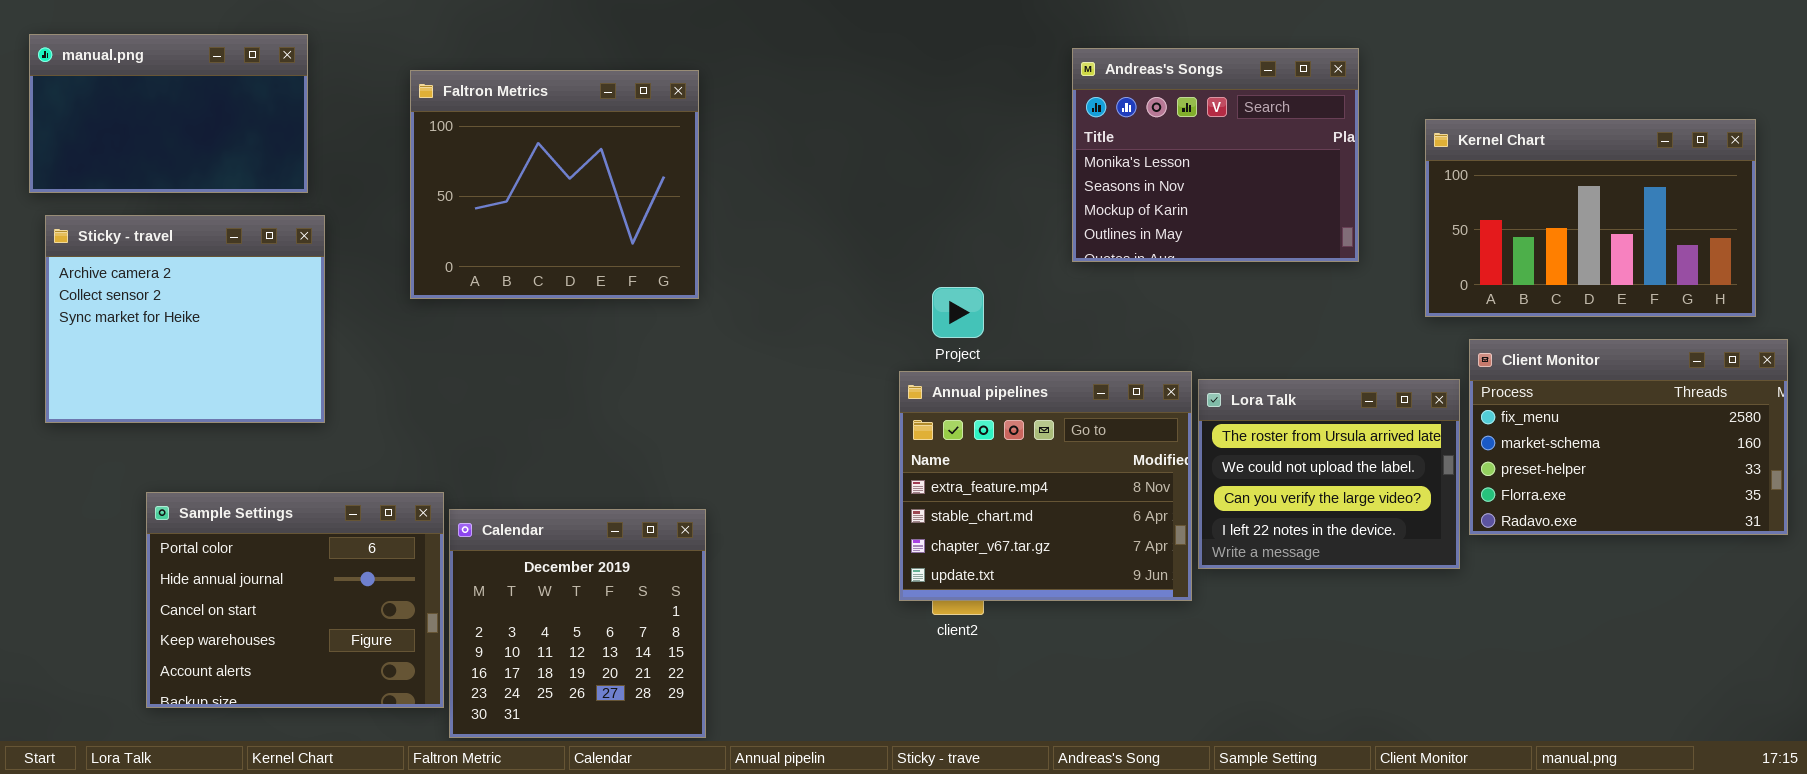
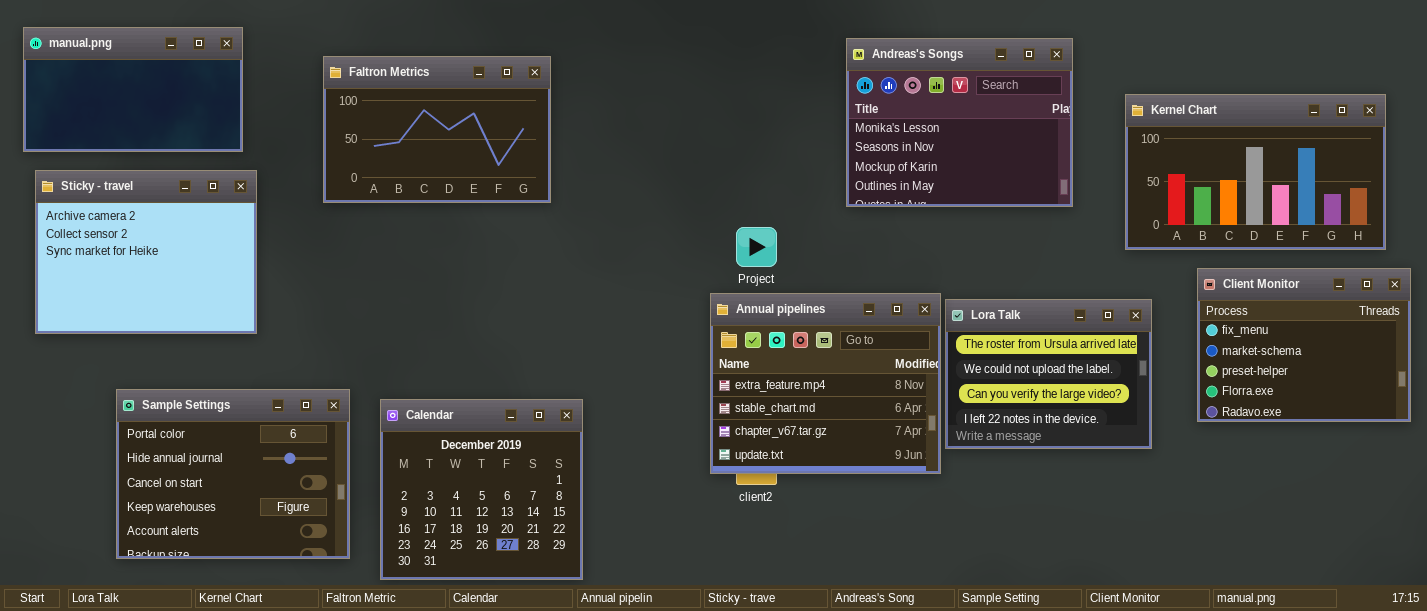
Faltron Metrics: [410,70,699,299] -> [323,56,551,203], resized
Client Monitor: [1469,339,1788,535] -> [1197,268,1411,422], resized
Calendar: [449,509,706,738] -> [380,399,583,580], moved

